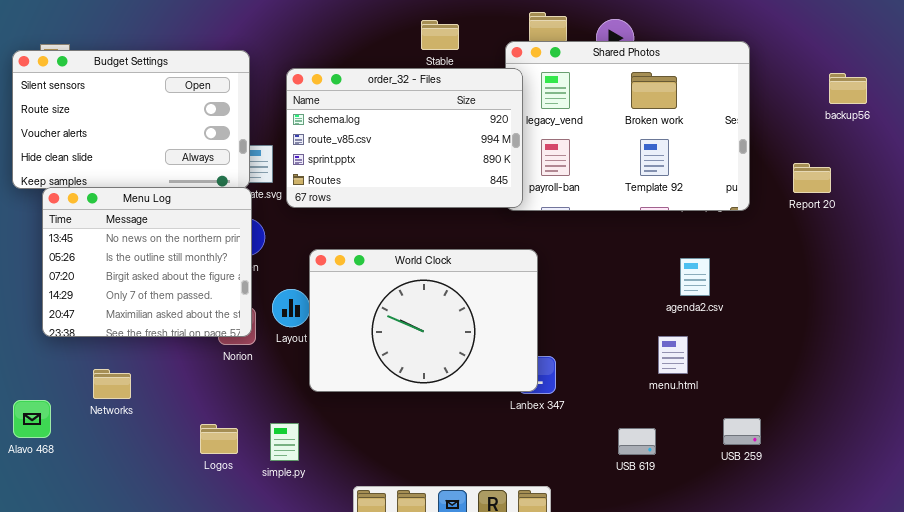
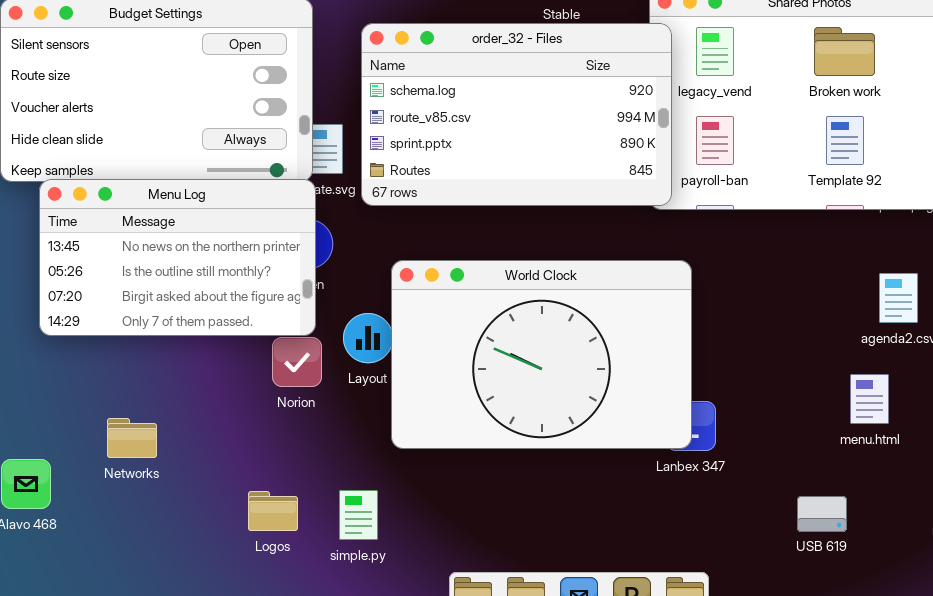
Menu Log: [42,187,252,337] -> [39,179,316,336], resized

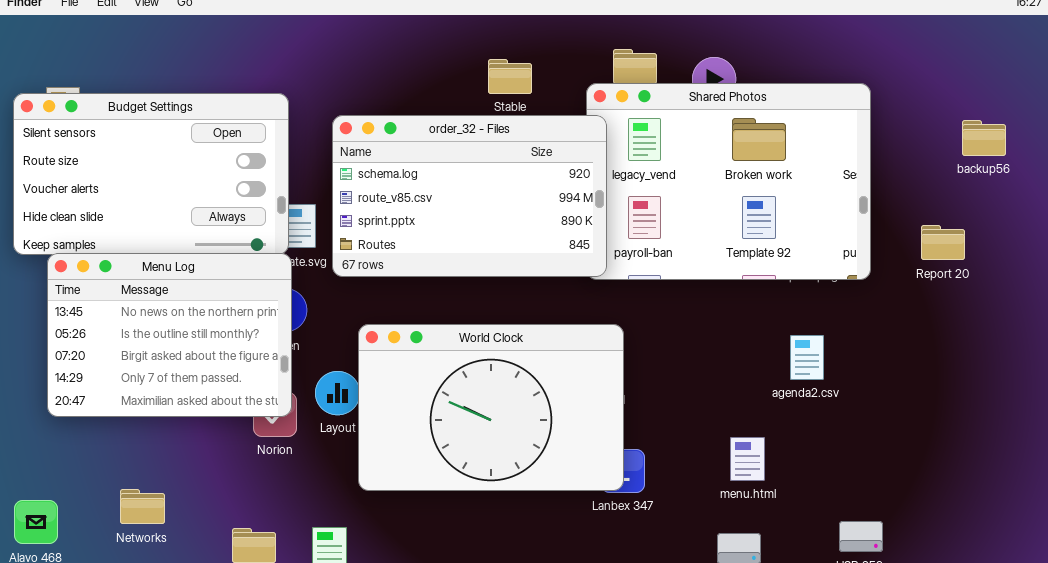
Menu Log: [39,179,316,336] -> [47,253,292,417], resized
menu.html: [850,374,889,424] -> [730,437,765,481], moved
Networks: [107,418,157,458] -> [120,489,165,524], moved

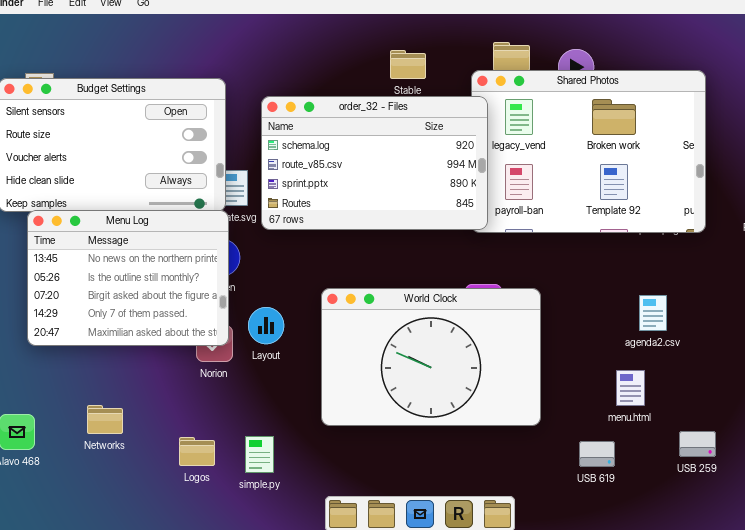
World Clock: [358,324,624,491] -> [321,288,541,426], moved
agenda2.csv: [790,335,824,380] -> [639,295,667,331], moved
menu.html: [730,437,765,481] -> [616,370,645,406], moved

